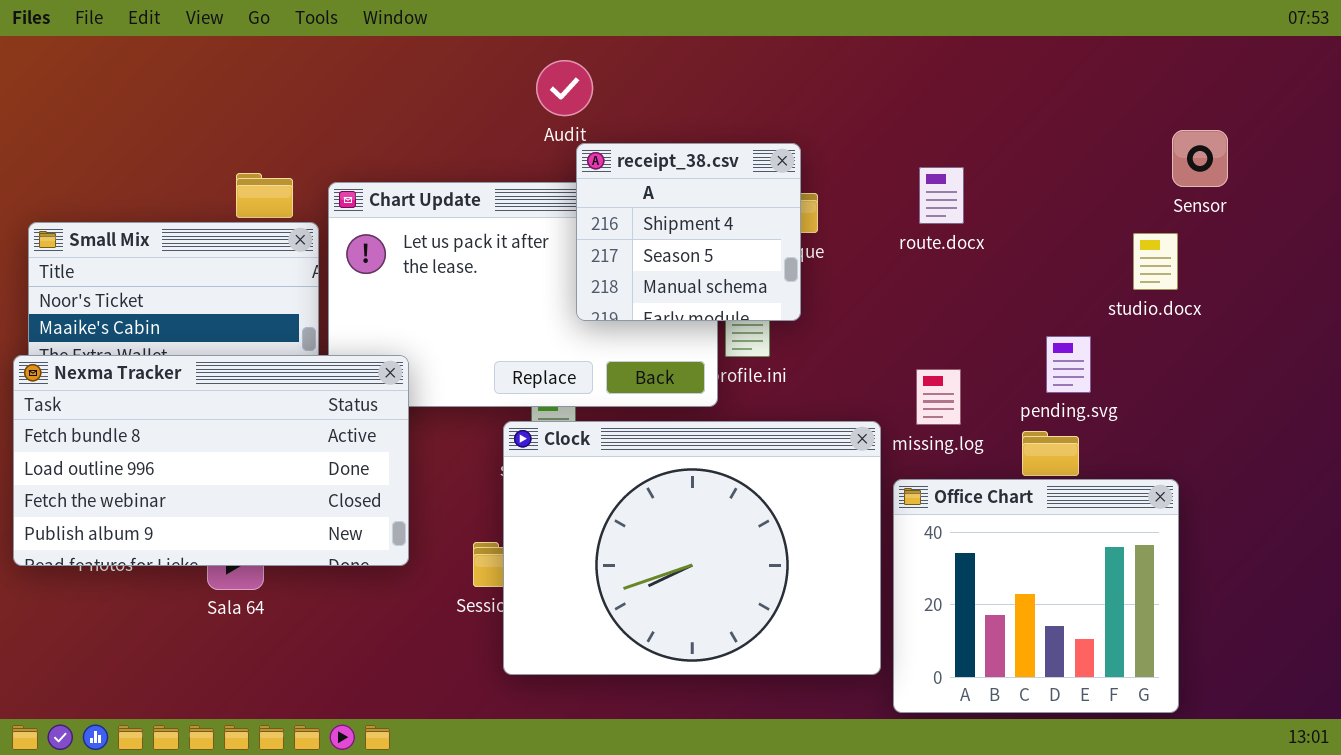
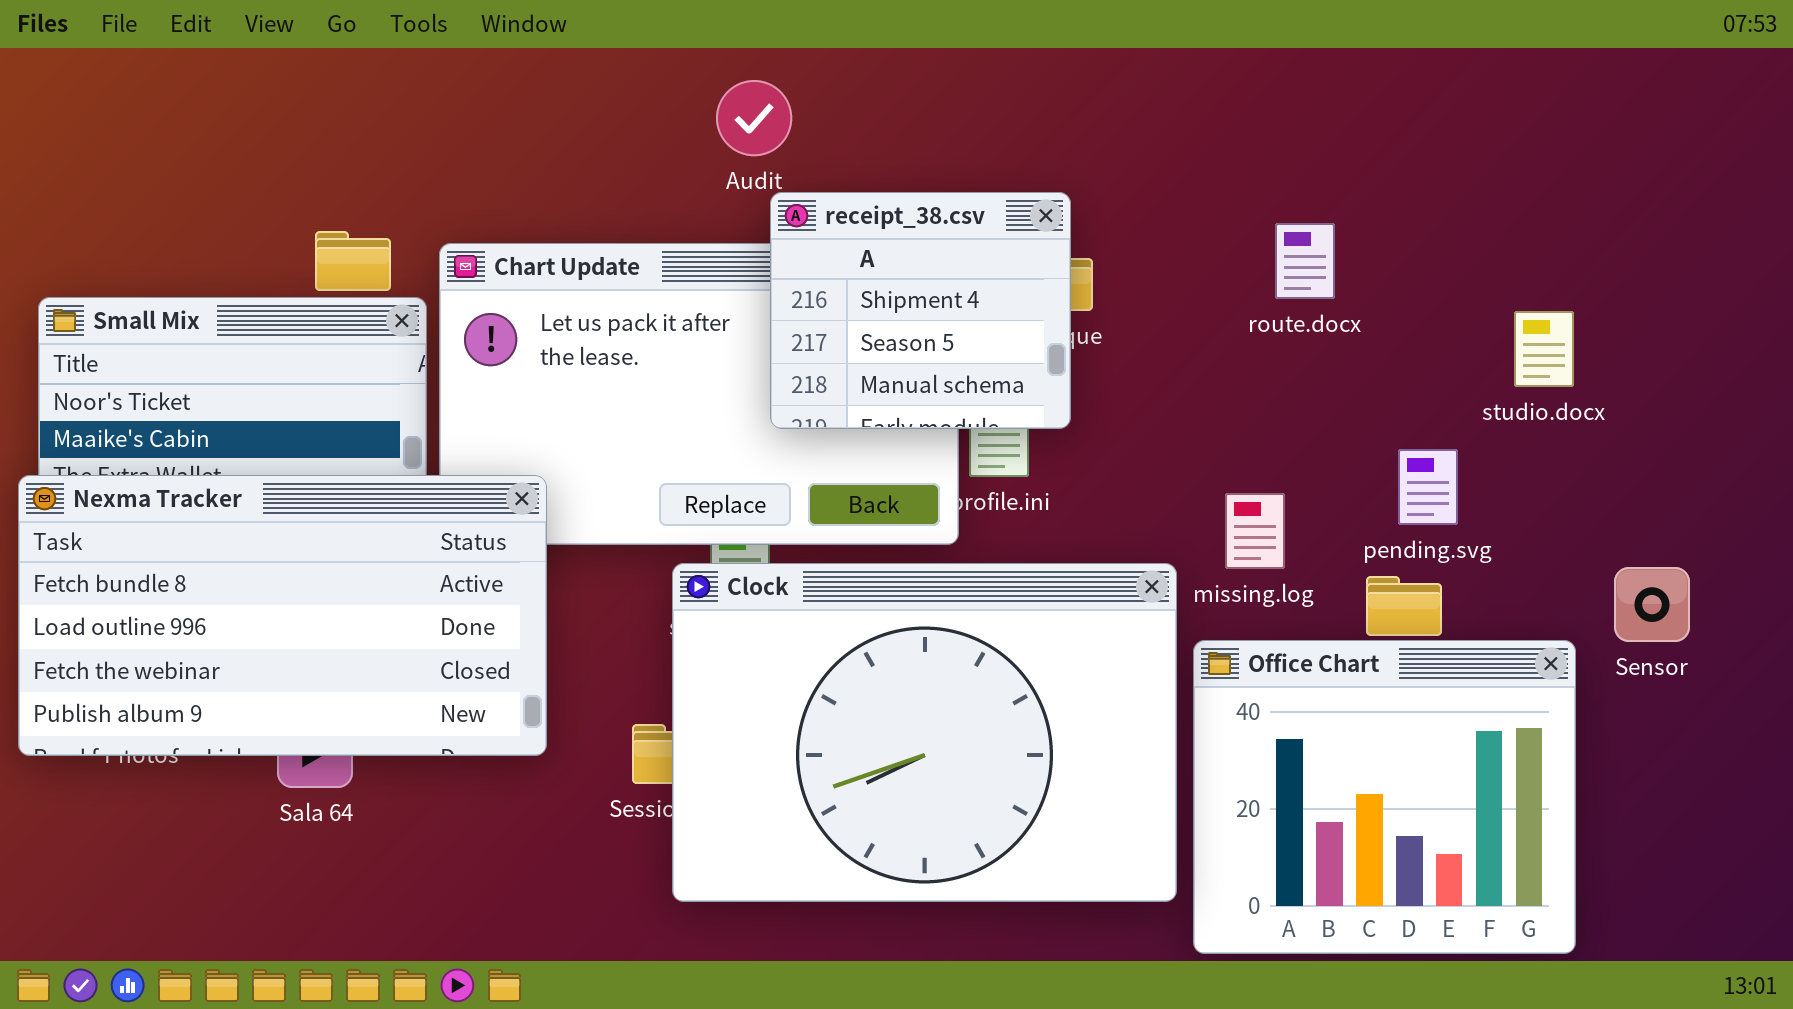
Sensor: [1172,130,1228,187] -> [1614,567,1690,642], moved
route.docx: [919,167,964,224] -> [1275,223,1335,299], moved

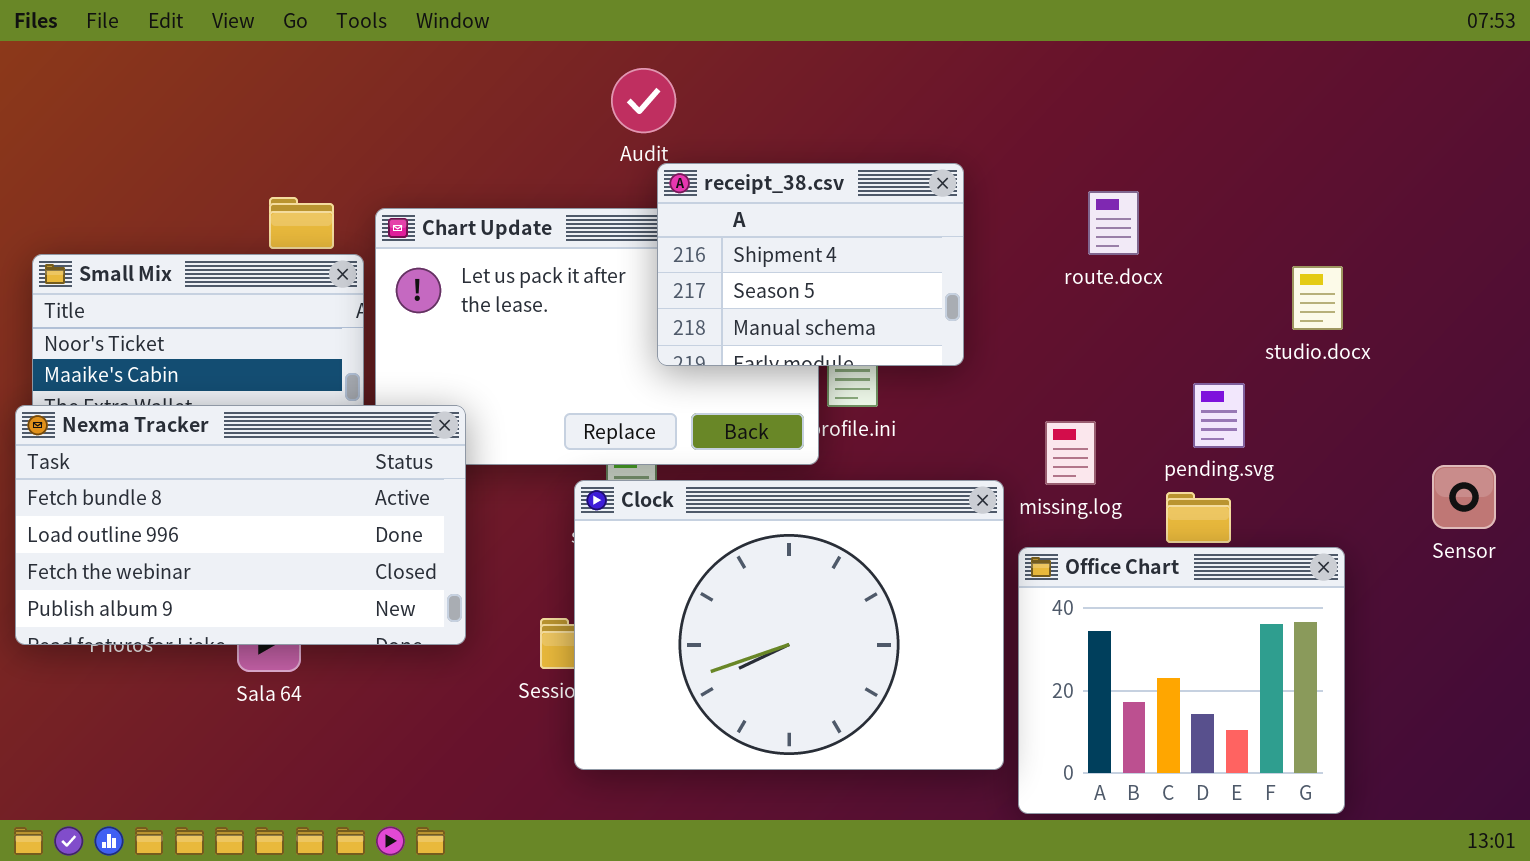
receipt_38.csv: [770,192,1071,429] -> [657,163,964,366], resized
Sensor: [1614,567,1690,642] -> [1432,465,1496,529], moved

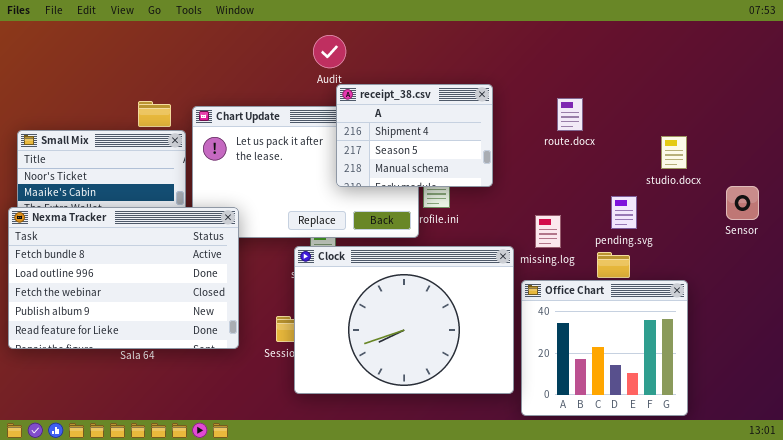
Nexma Tracker: [15,405,466,645] -> [8,207,239,349], resized
Sensor: [1432,465,1496,529] -> [726,186,759,220], moved

